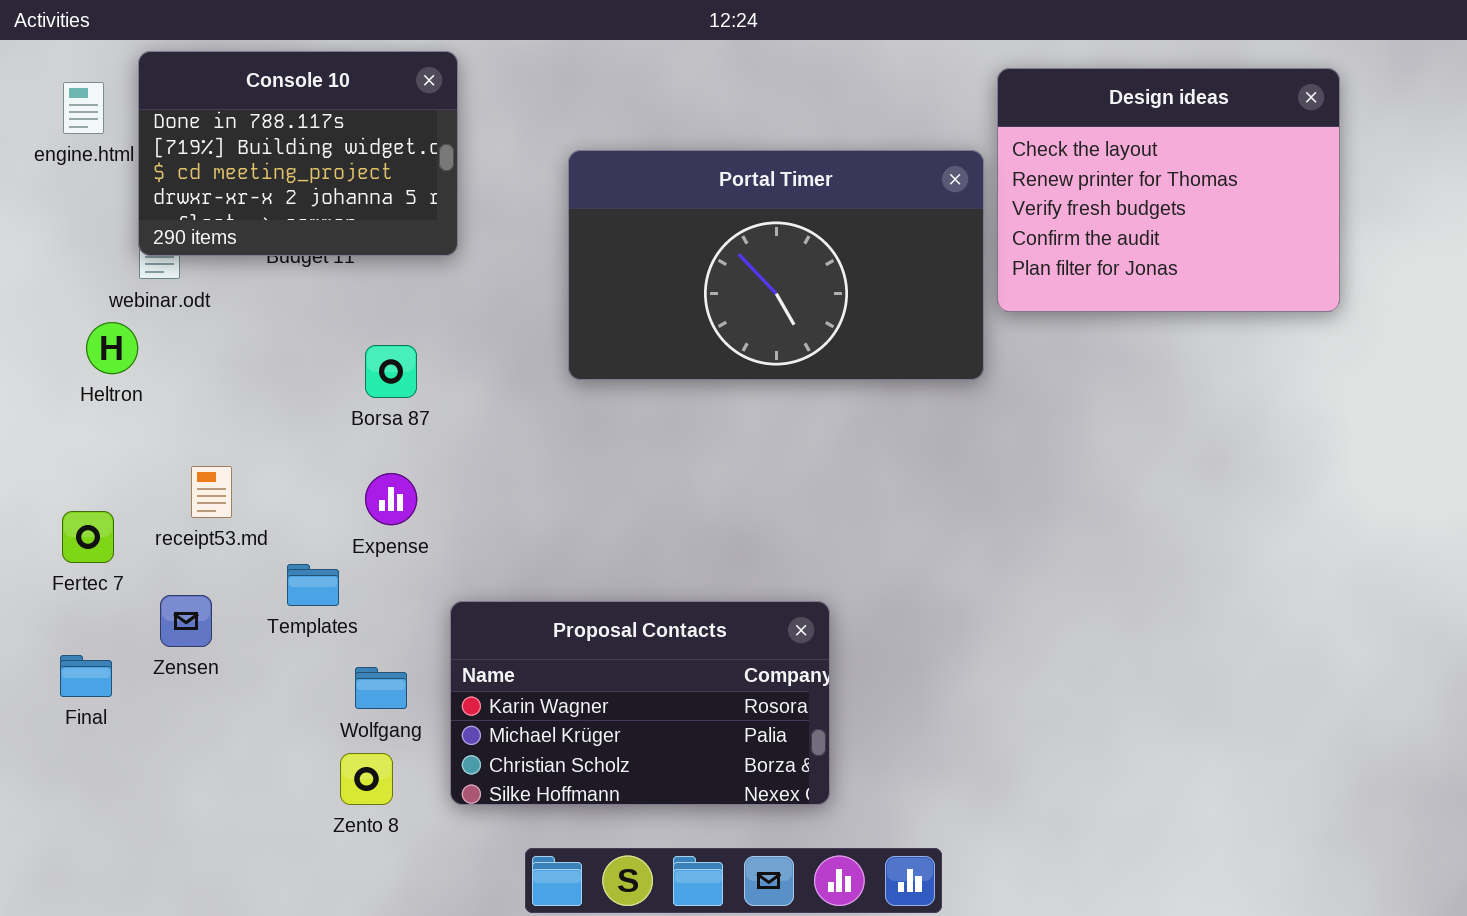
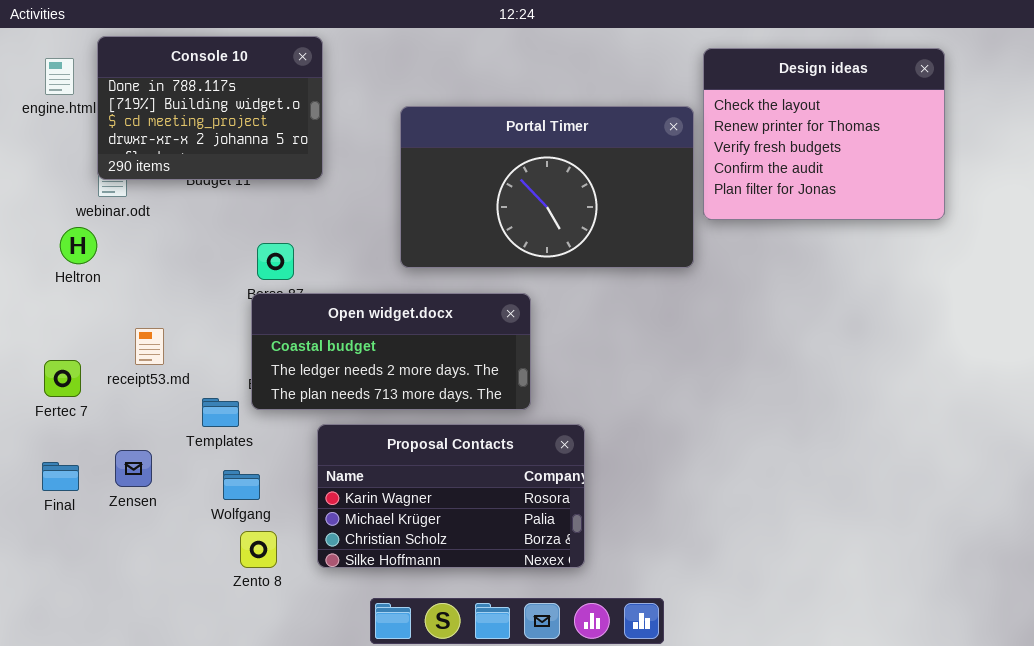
Open widget.docx: none -> [251,293,531,410], opened
Zensen: [160,595,212,647] -> [115,450,152,487], moved
Wolfgang: [355,667,407,709] -> [223,470,260,500], moved

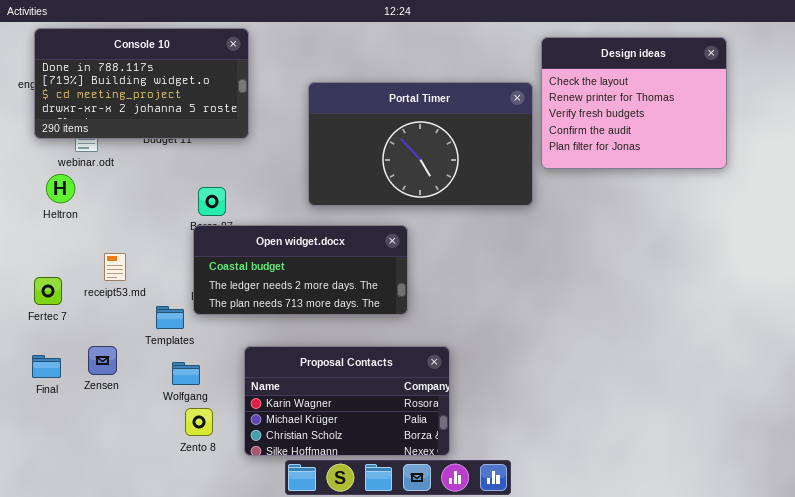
Console 10: [97,36,323,180] -> [34,28,249,139], resized
Proposal Contacts: [317,424,585,568] -> [244,346,450,456], moved

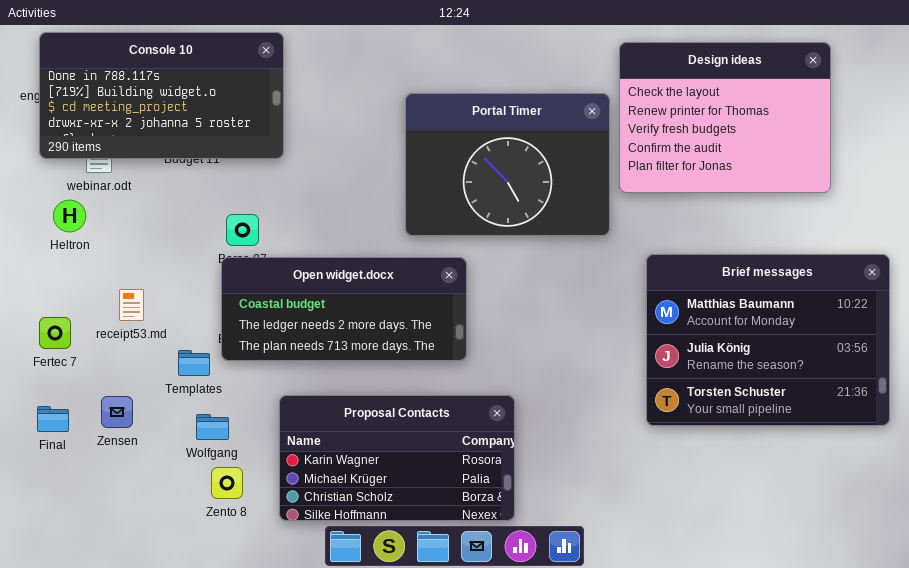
Portal Timer: [308,82,533,206] -> [405,93,610,236], resized
Brief messages: none -> [646,254,890,426], opened

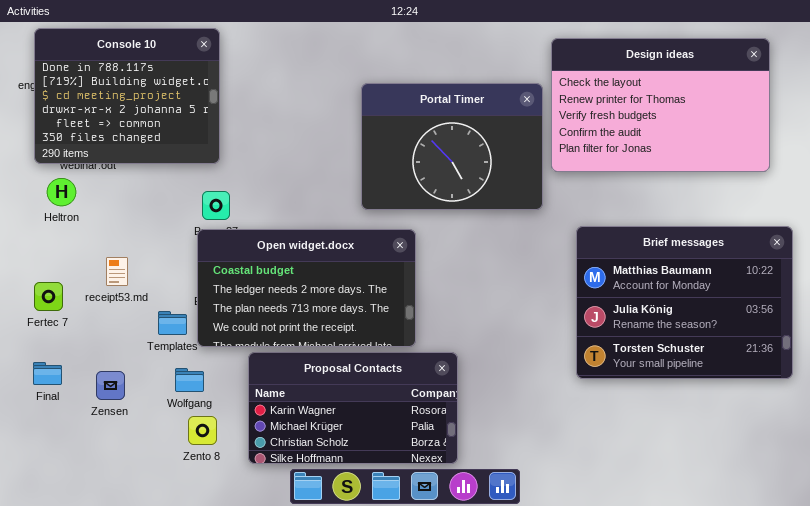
Console 10: [39,32,284,159] -> [34,28,220,164], resized
Design ideas: [619,42,831,193] -> [551,38,770,172], resized
Open widget.docx: [221,257,467,361] -> [197,229,416,347], resized
Zensen: [101,396,133,428] -> [96,371,125,400], moved

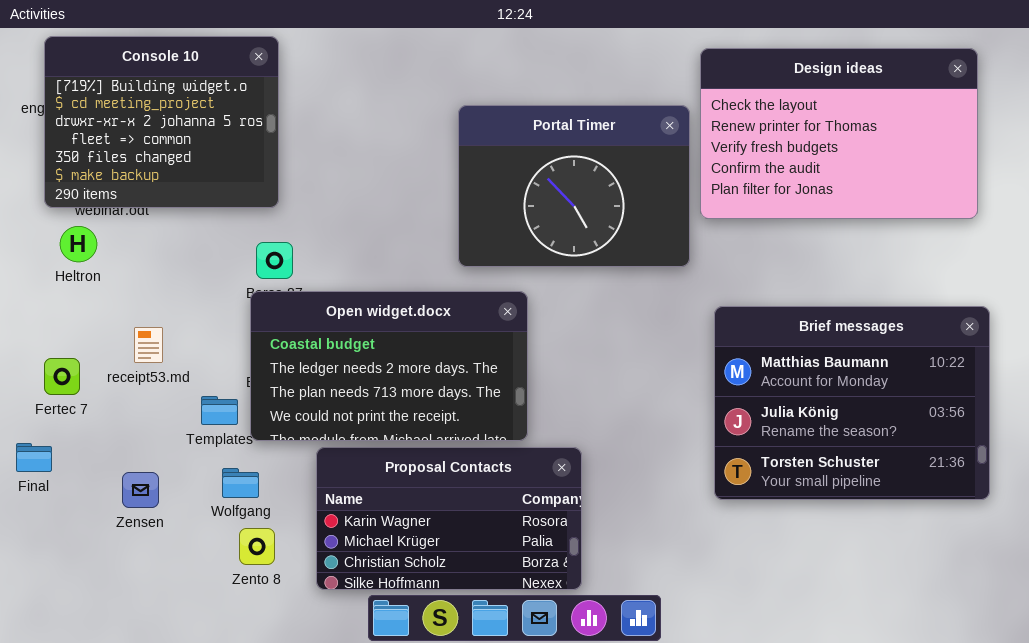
Console 10: [34,28,220,164] -> [44,36,279,208], scrolled down 1 row
Brief messages: [576,226,793,379] -> [714,306,990,500], moved
Final: [33,362,62,385] -> [16,443,52,472], moved

